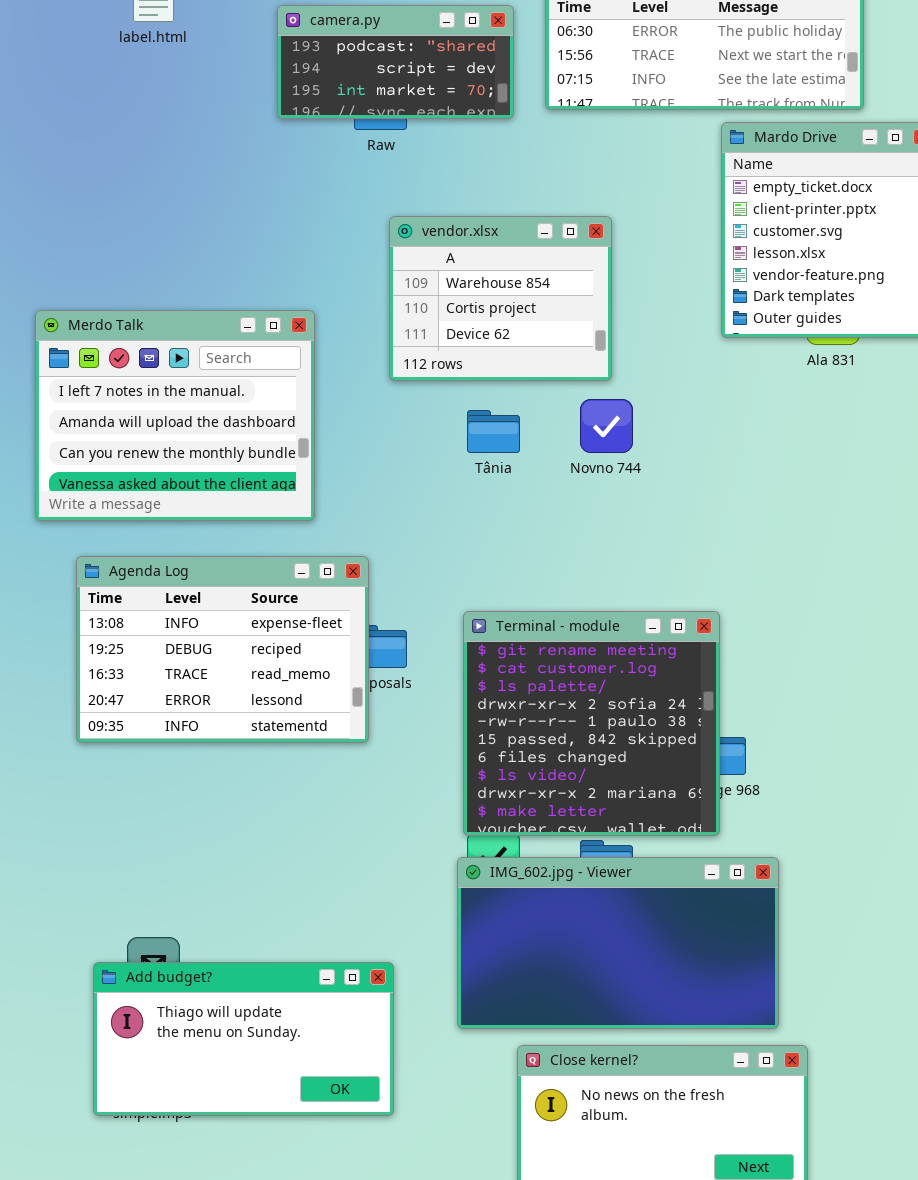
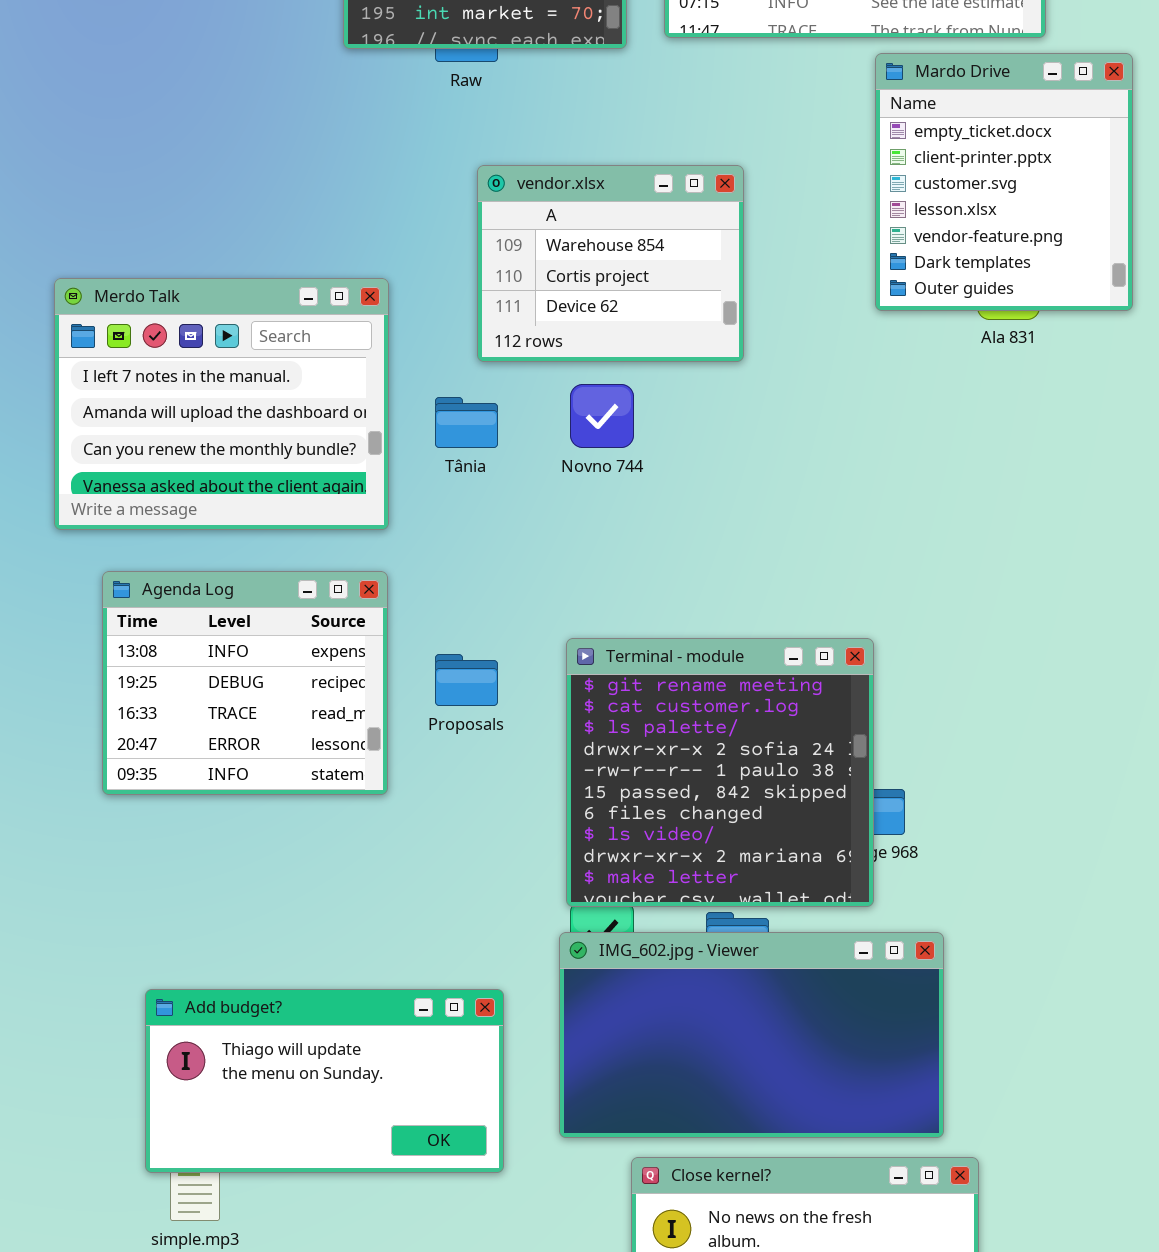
Novno 744: [580,399,633,453] -> [570,384,634,448], moved
Tânia: [467,410,520,453] -> [435,397,498,448], moved
Agenda Log: [76,556,369,743] -> [102,571,388,795], resized
Add budget?: [93,962,394,1116] -> [145,989,504,1173], moved

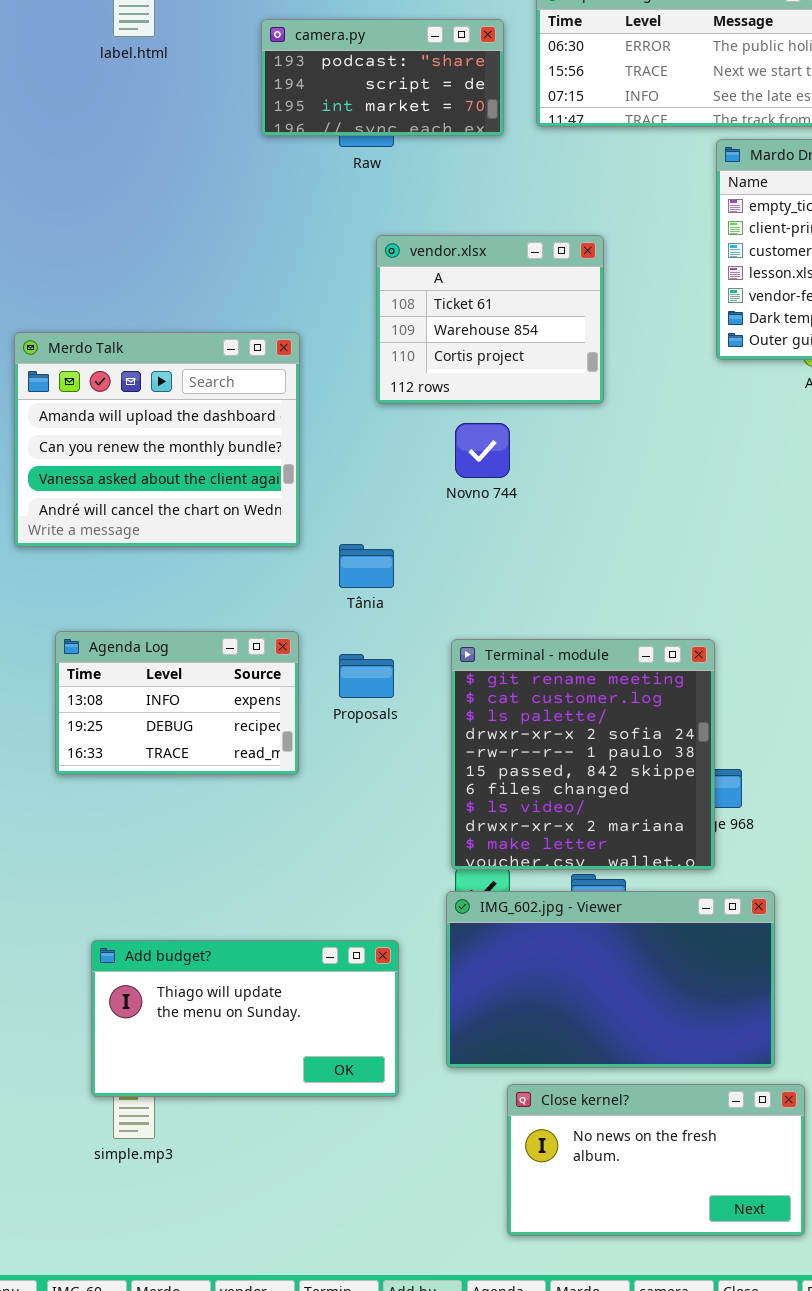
vendor.xlsx: [477,165,744,362] -> [376,235,604,404], scrolled up 1 row
Merdo Talk: [54,278,389,530] -> [14,332,300,547], scrolled down 1 row
Tânia: [435,397,498,448] -> [339,544,394,588], moved
Agenda Log: [102,571,388,795] -> [55,631,299,775], resized

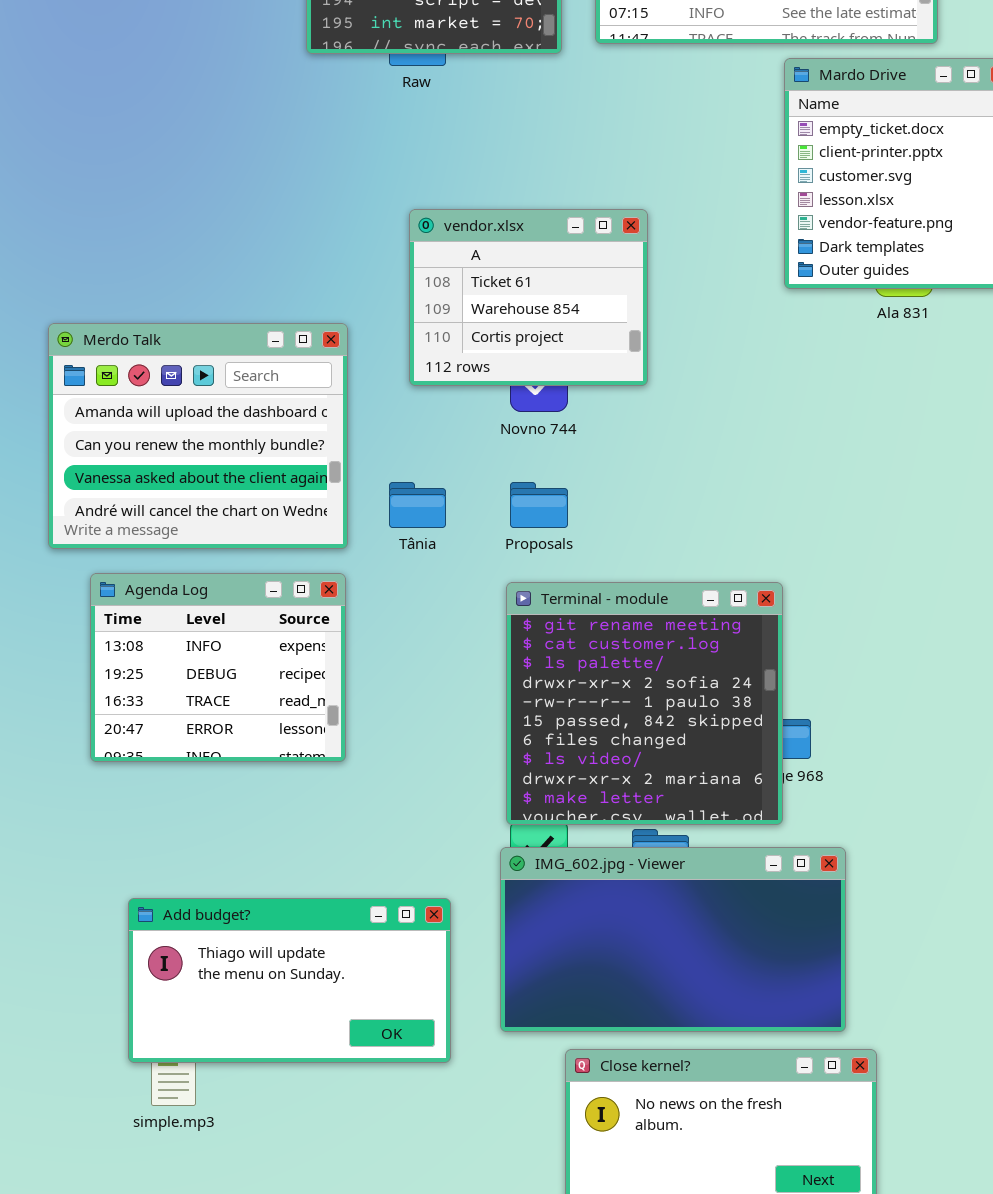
vendor.xlsx: [376,235,604,404] -> [409,209,648,386], moved
Merdo Talk: [14,332,300,547] -> [48,323,348,549], moved
Agenda Log: [55,631,299,775] -> [90,573,346,762], resized
Proposals: [339,654,394,698] -> [510,482,568,528], moved

